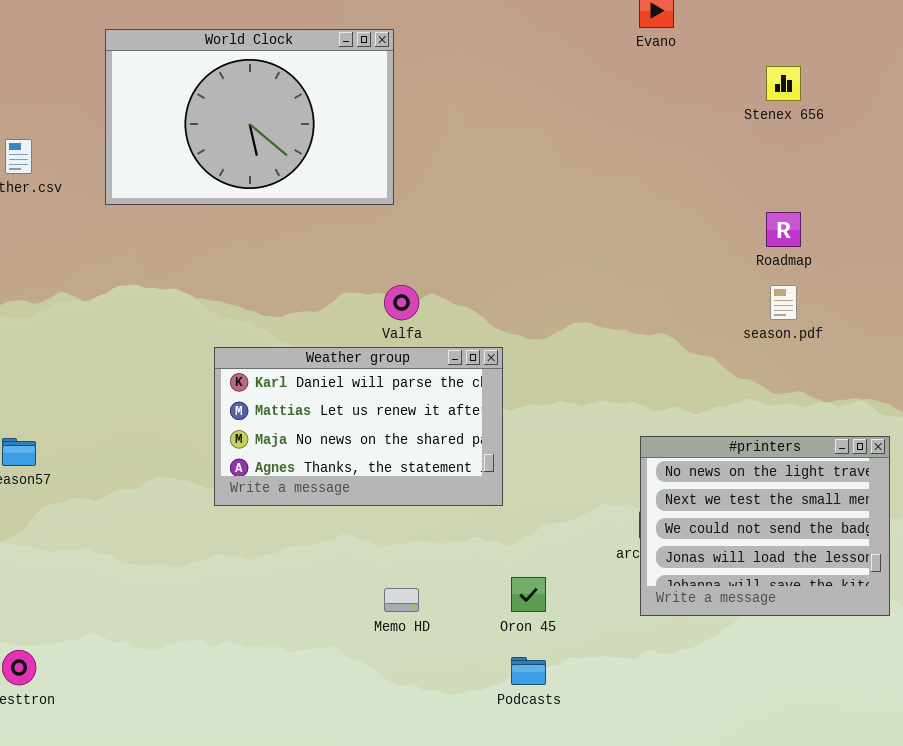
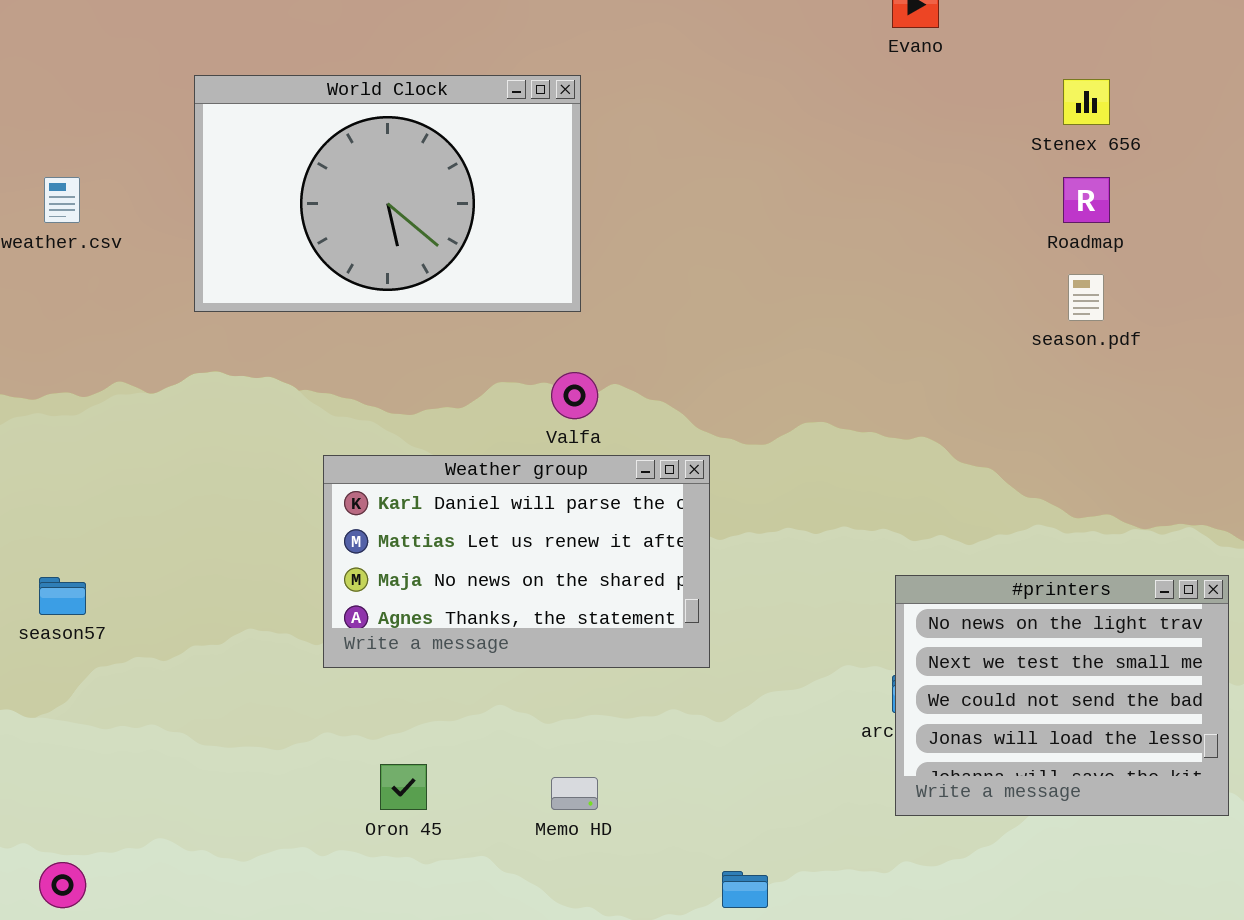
World Clock: [105,29,394,205] -> [194,75,581,312], moved
Roadmap: [766,212,801,247] -> [1063,177,1110,223], moved
season.pdf: [770,285,797,320] -> [1068,274,1104,321], moved
Oron 45: [511,577,546,612] -> [380,764,427,810], moved

